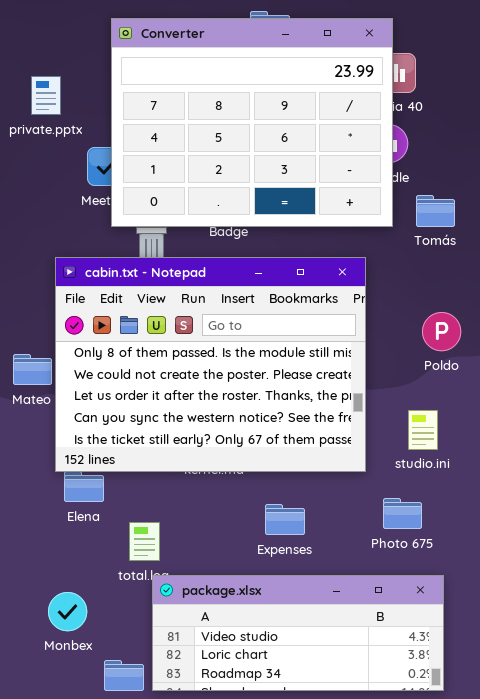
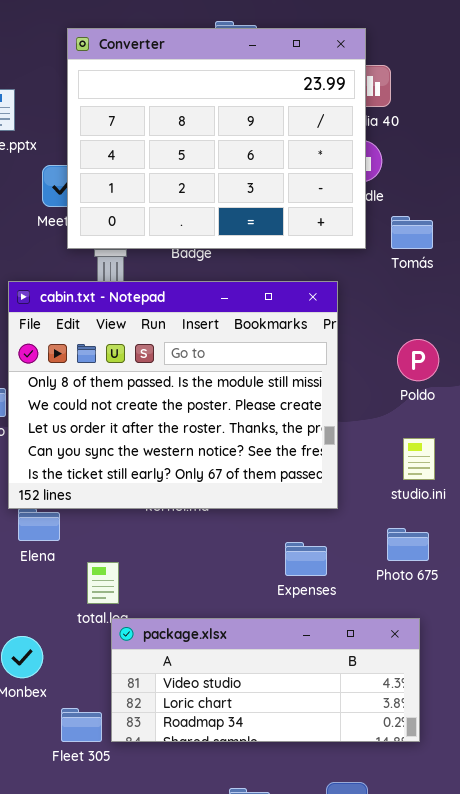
studio.ini: [408,410,438,450] -> [403,438,435,480], moved
Photo 675: [383,498,422,529] -> [387,528,429,561], moved
Expenses: [265,504,305,535] -> [285,542,327,576], moved

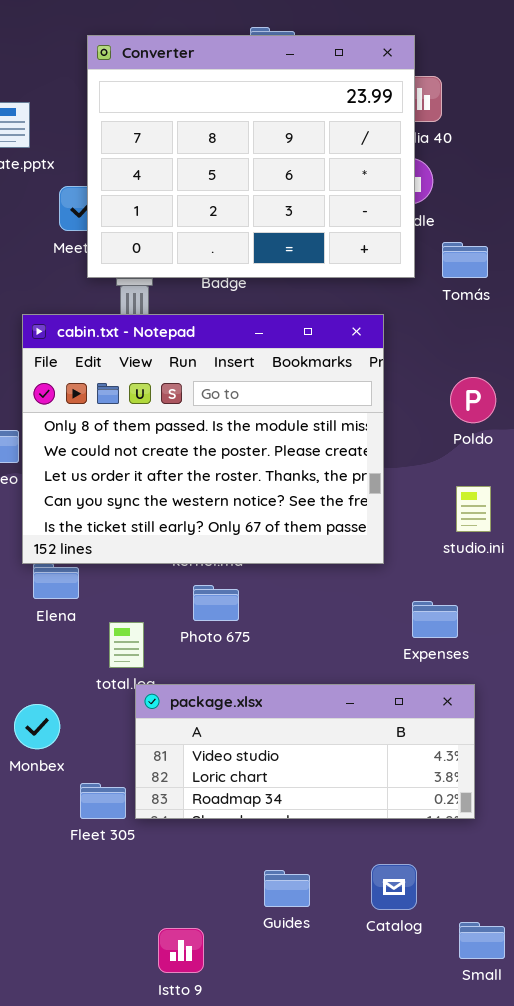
Photo 675: [387,528,429,561] -> [193,585,239,621], moved
Expenses: [285,542,327,576] -> [412,601,458,638], moved

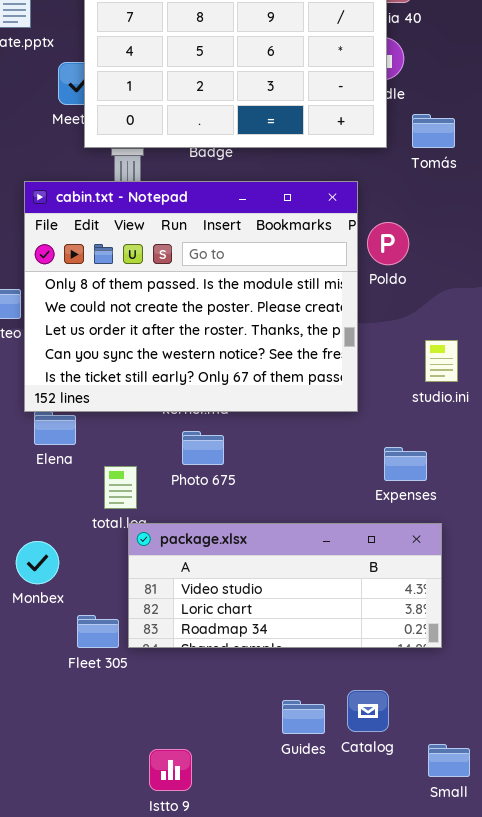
Poldo: [450,377,496,423] -> [367,222,409,265], moved
Guides: [264,870,310,907] -> [282,700,325,734], moved

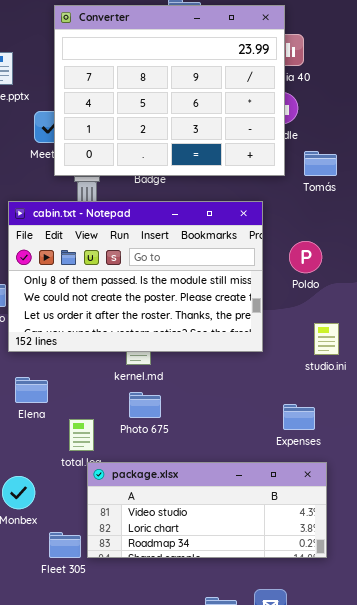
cabin.txt - Notepad: [24,181,358,412] -> [8,201,263,352], resized
Poldo: [367,222,409,265] -> [289,241,322,273], moved

